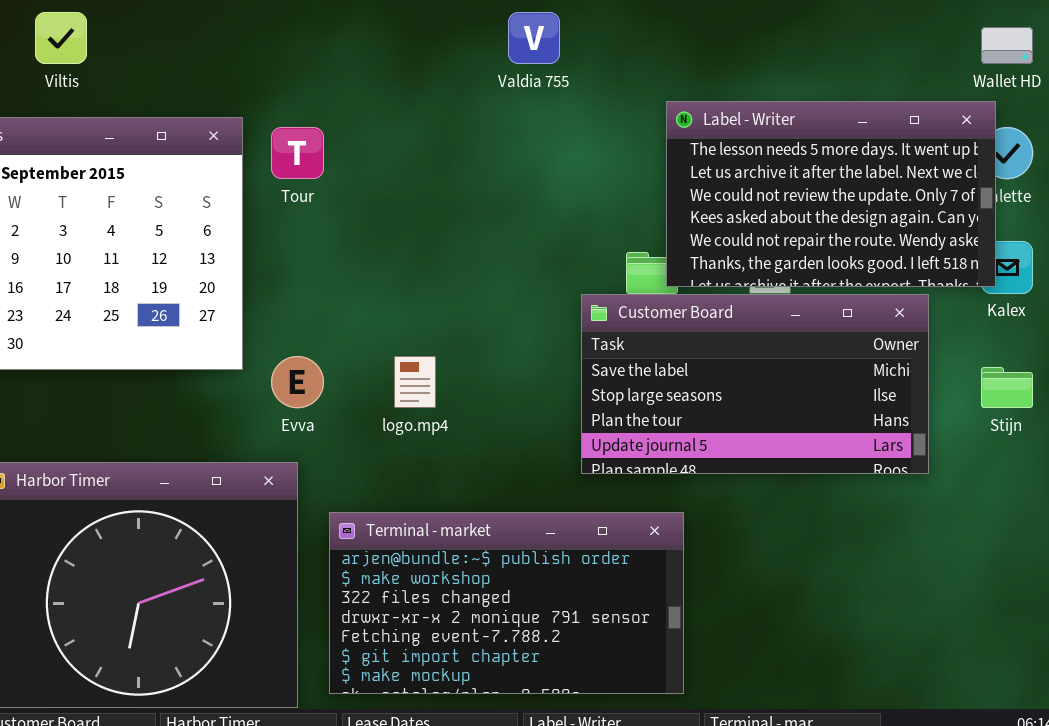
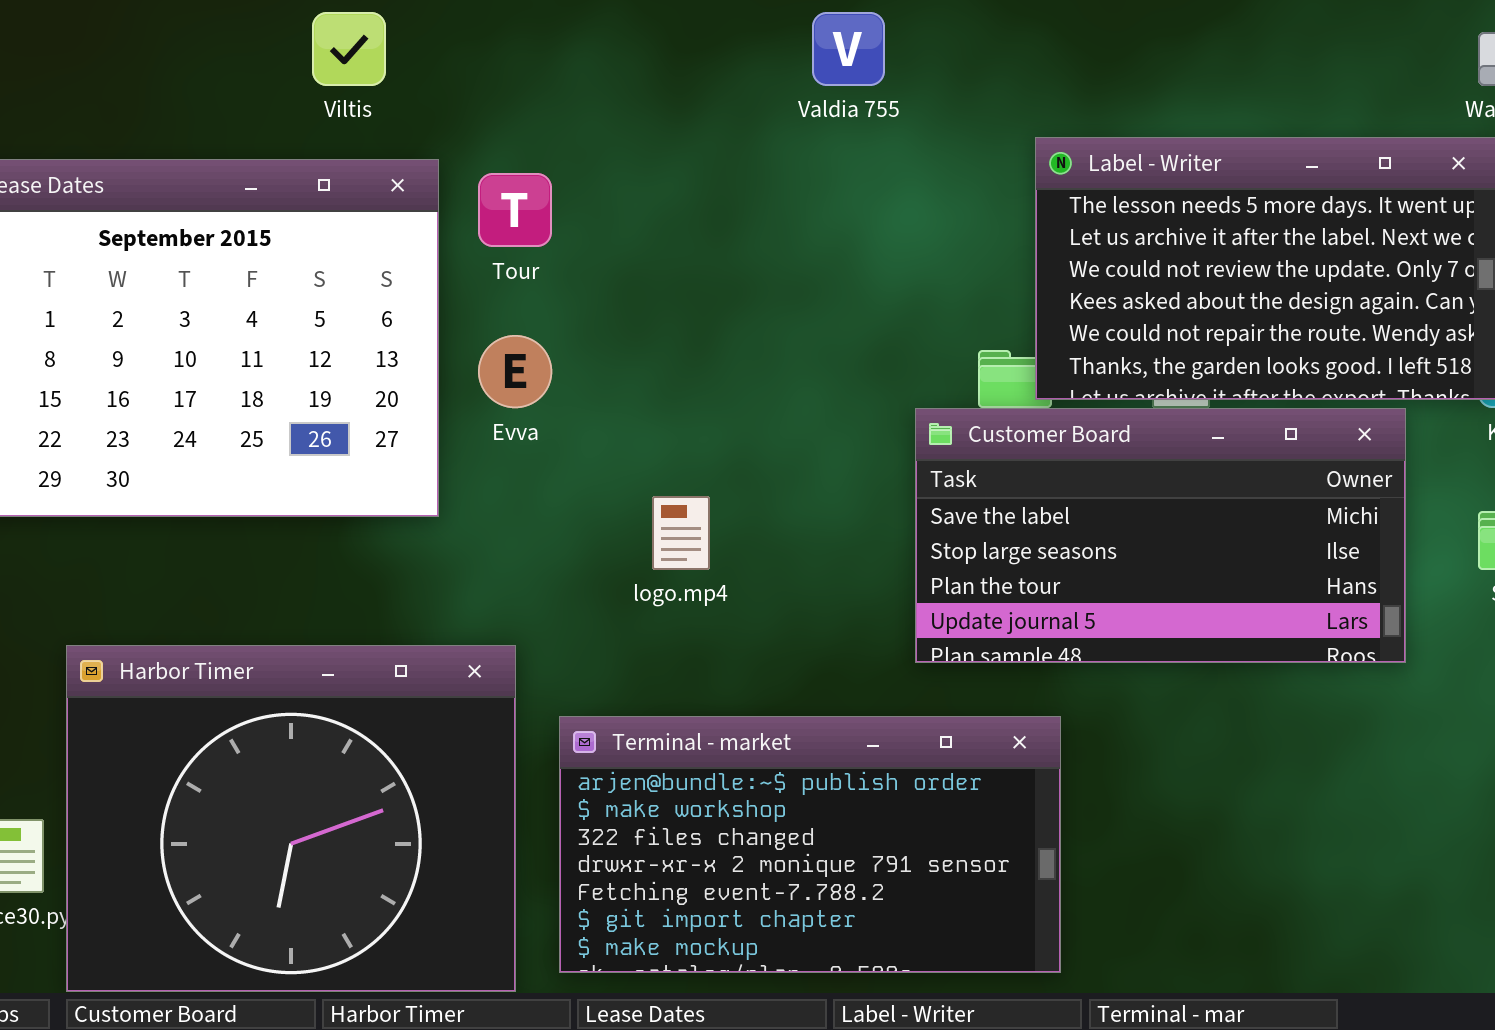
Viltis: [35,12,87,64] -> [312,12,386,86], moved
Evva: [271,356,324,408] -> [478,335,552,408], moved

